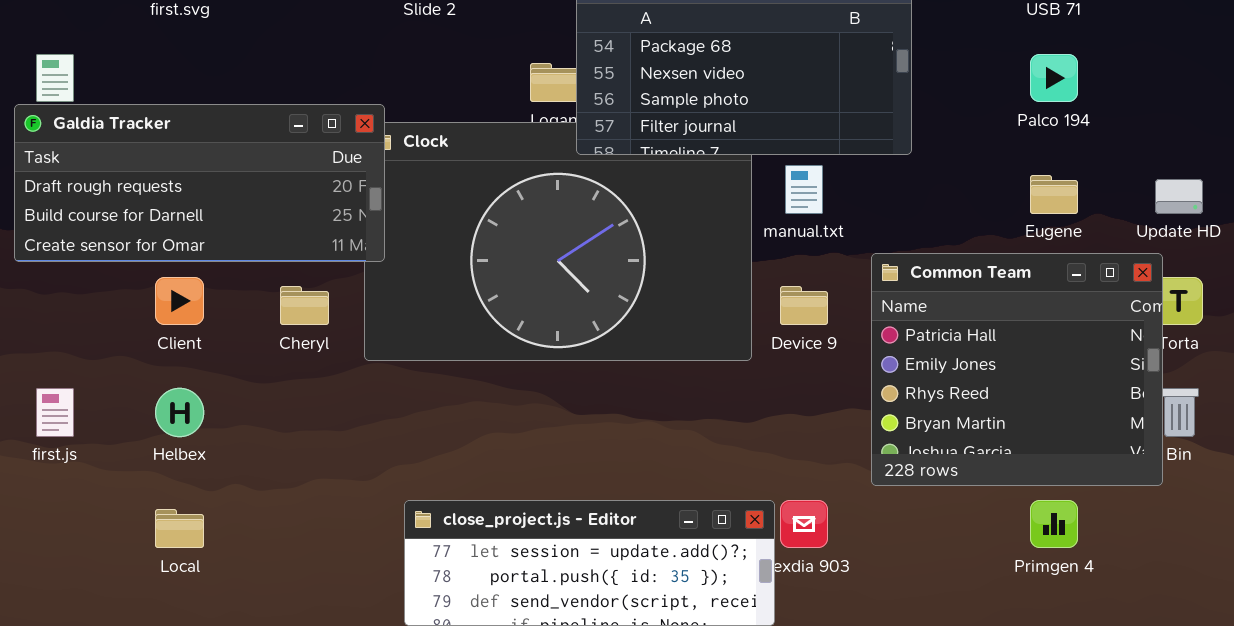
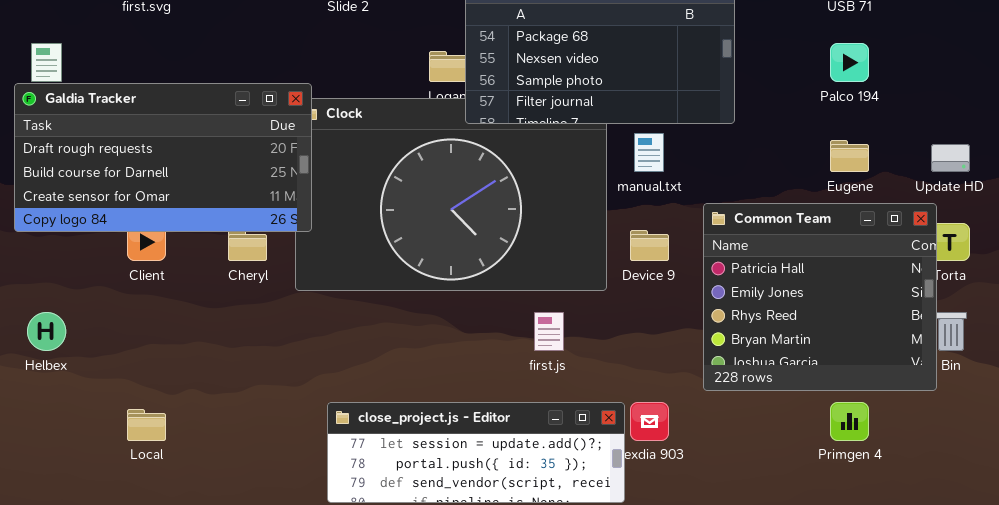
Galdia Tracker: [14,104,385,262] -> [14,83,312,232], resized
first.js: [36,388,74,437] -> [534,312,564,351], moved
Helbex: [155,388,204,437] -> [27,312,66,351], moved

